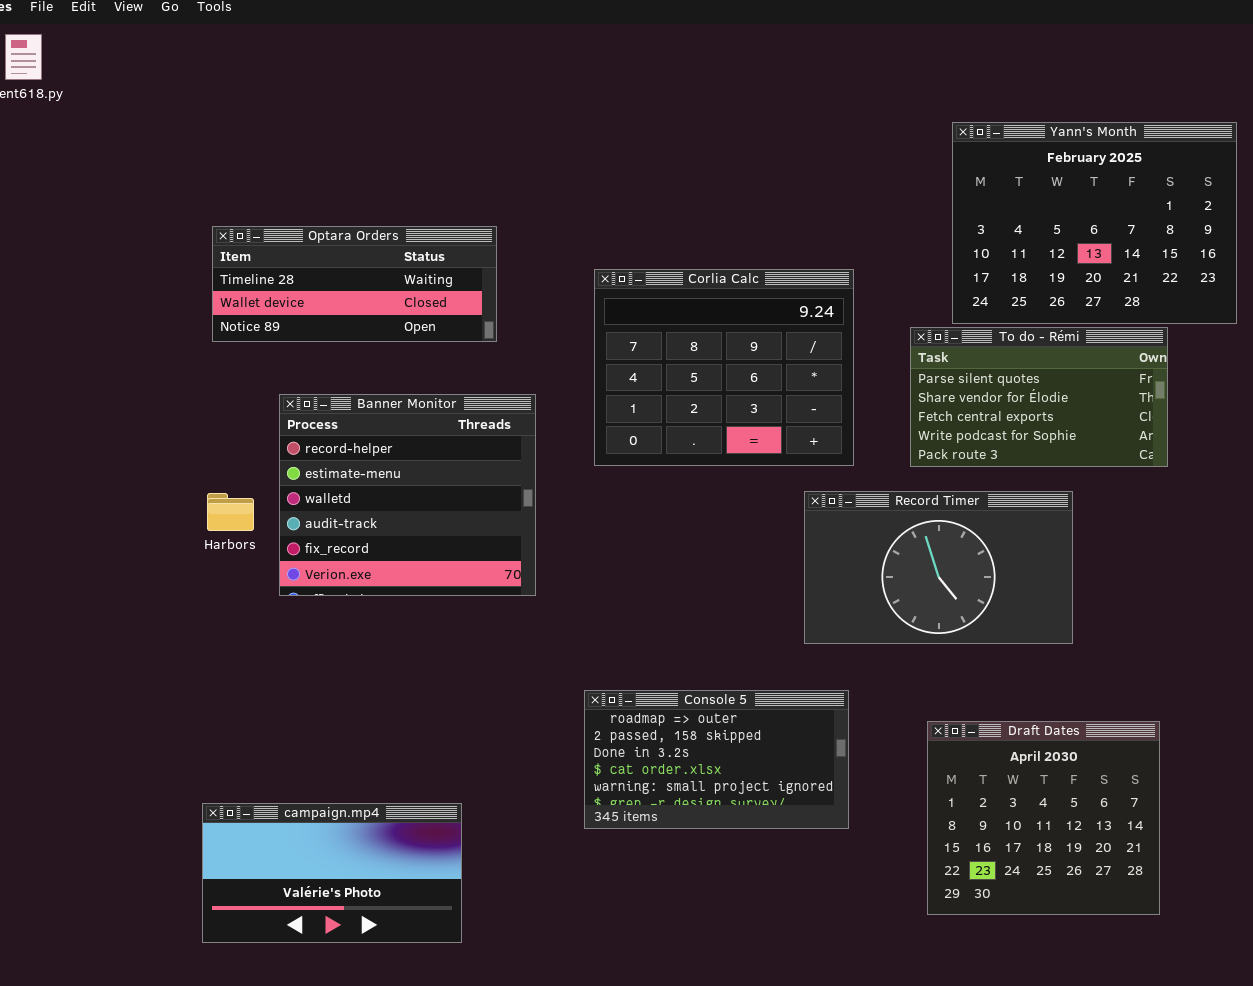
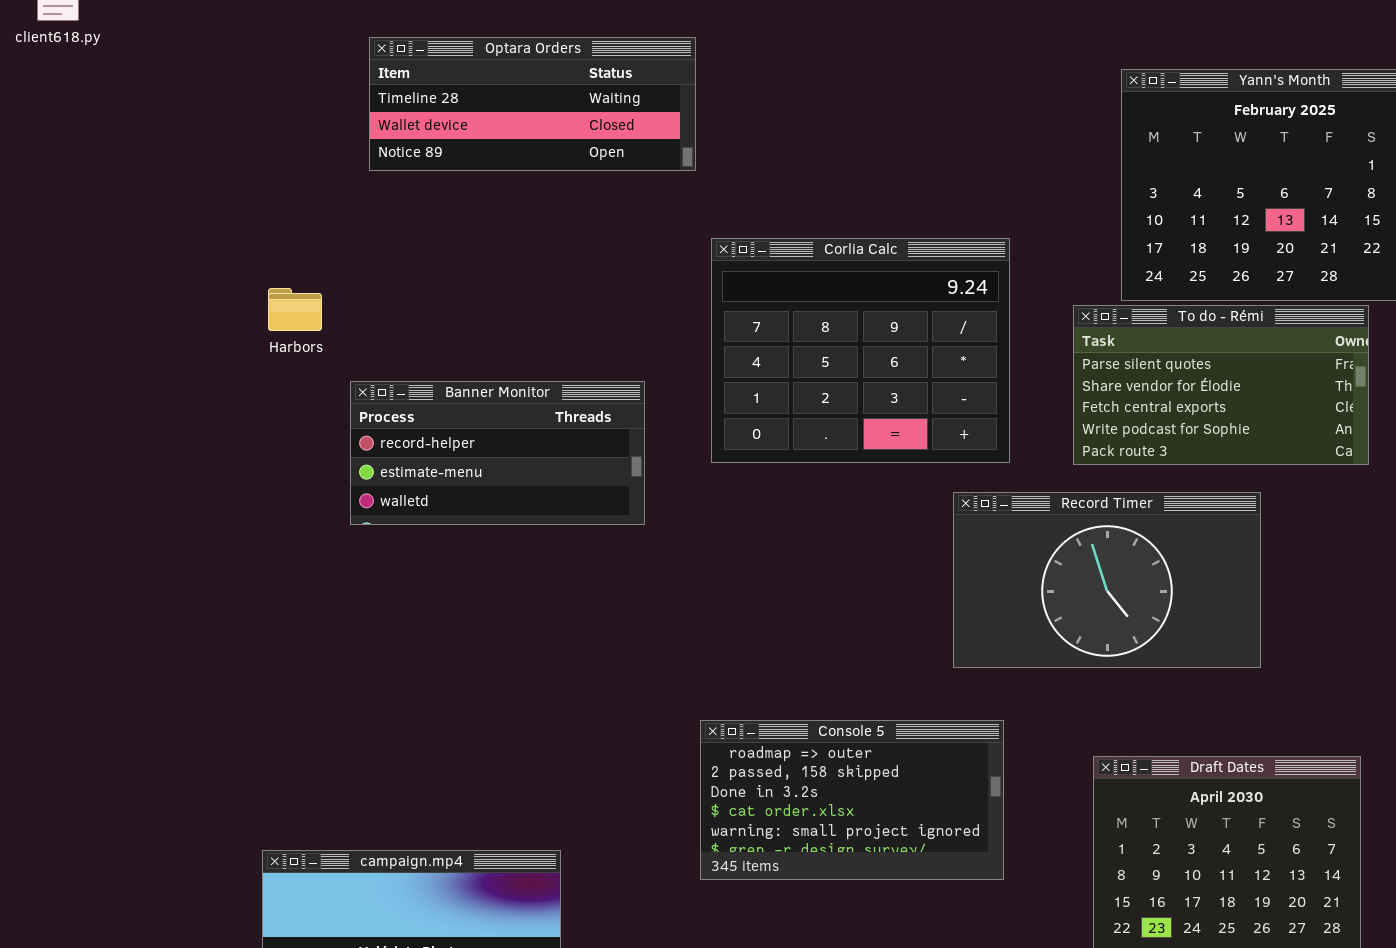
Optara Orders: [212,226,497,342] -> [369,37,696,171], moved
Banner Monitor: [279,394,536,596] -> [350,381,645,525], resized
Harbors: [207,493,254,531] -> [268,288,322,331], moved

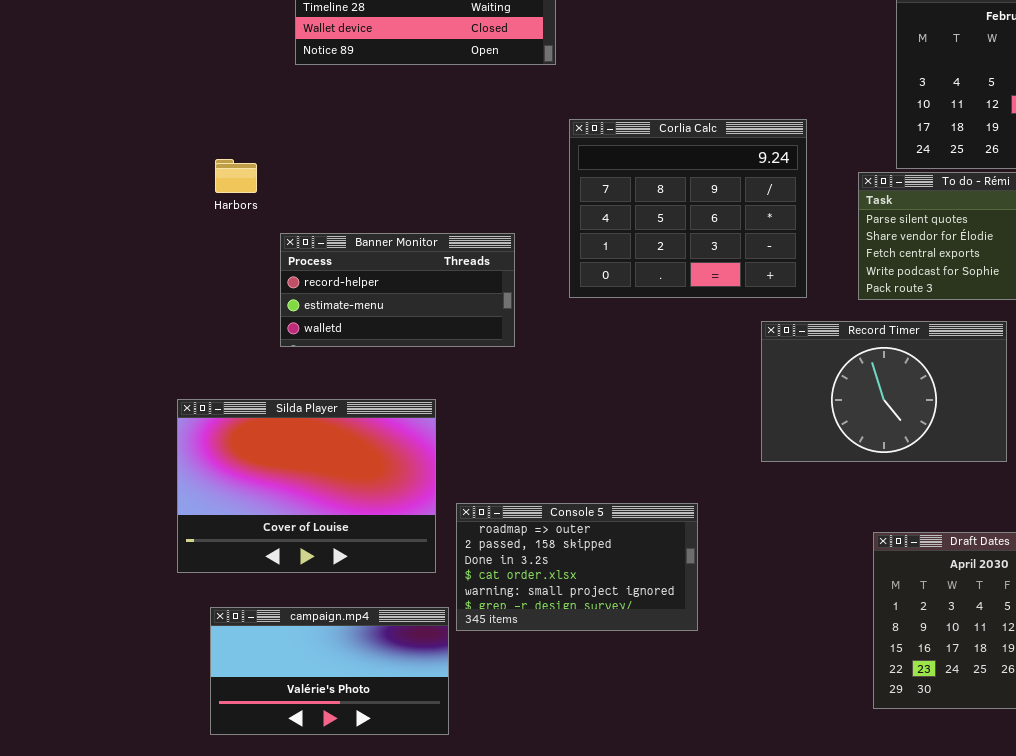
Silda Player: none -> [177,399,436,573], opened
Console 5: [700,720,1004,880] -> [456,503,698,631], moved

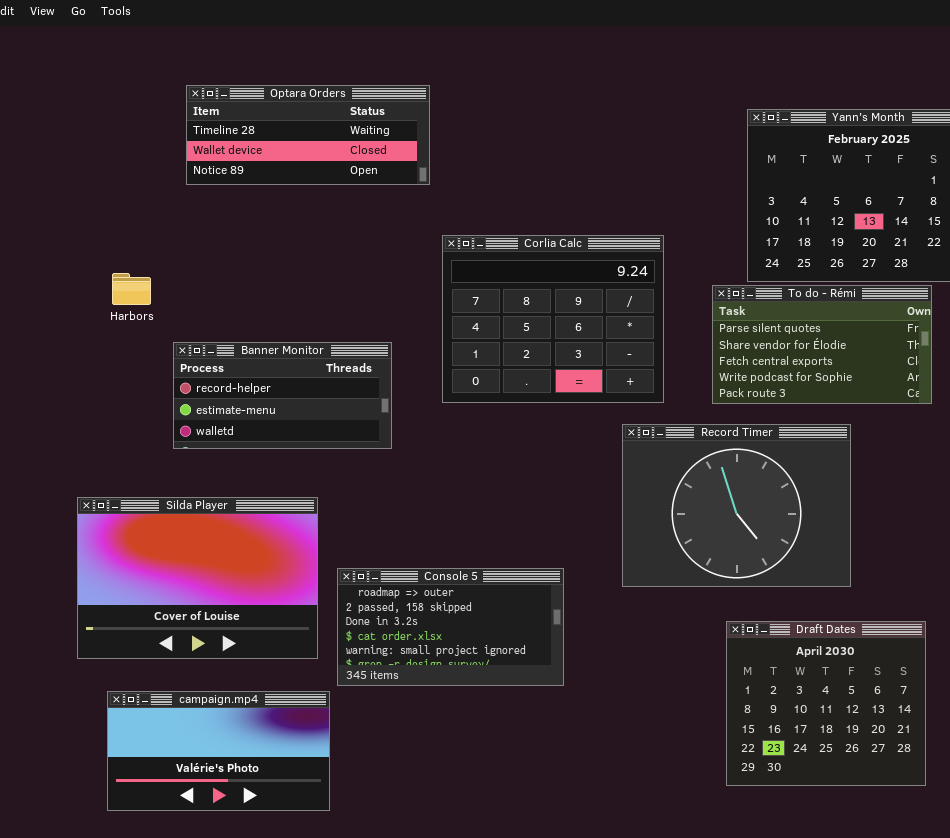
Record Timer: [761,321,1007,462] -> [622,424,851,587], resized
Console 5: [456,503,698,631] -> [337,568,564,686], moved

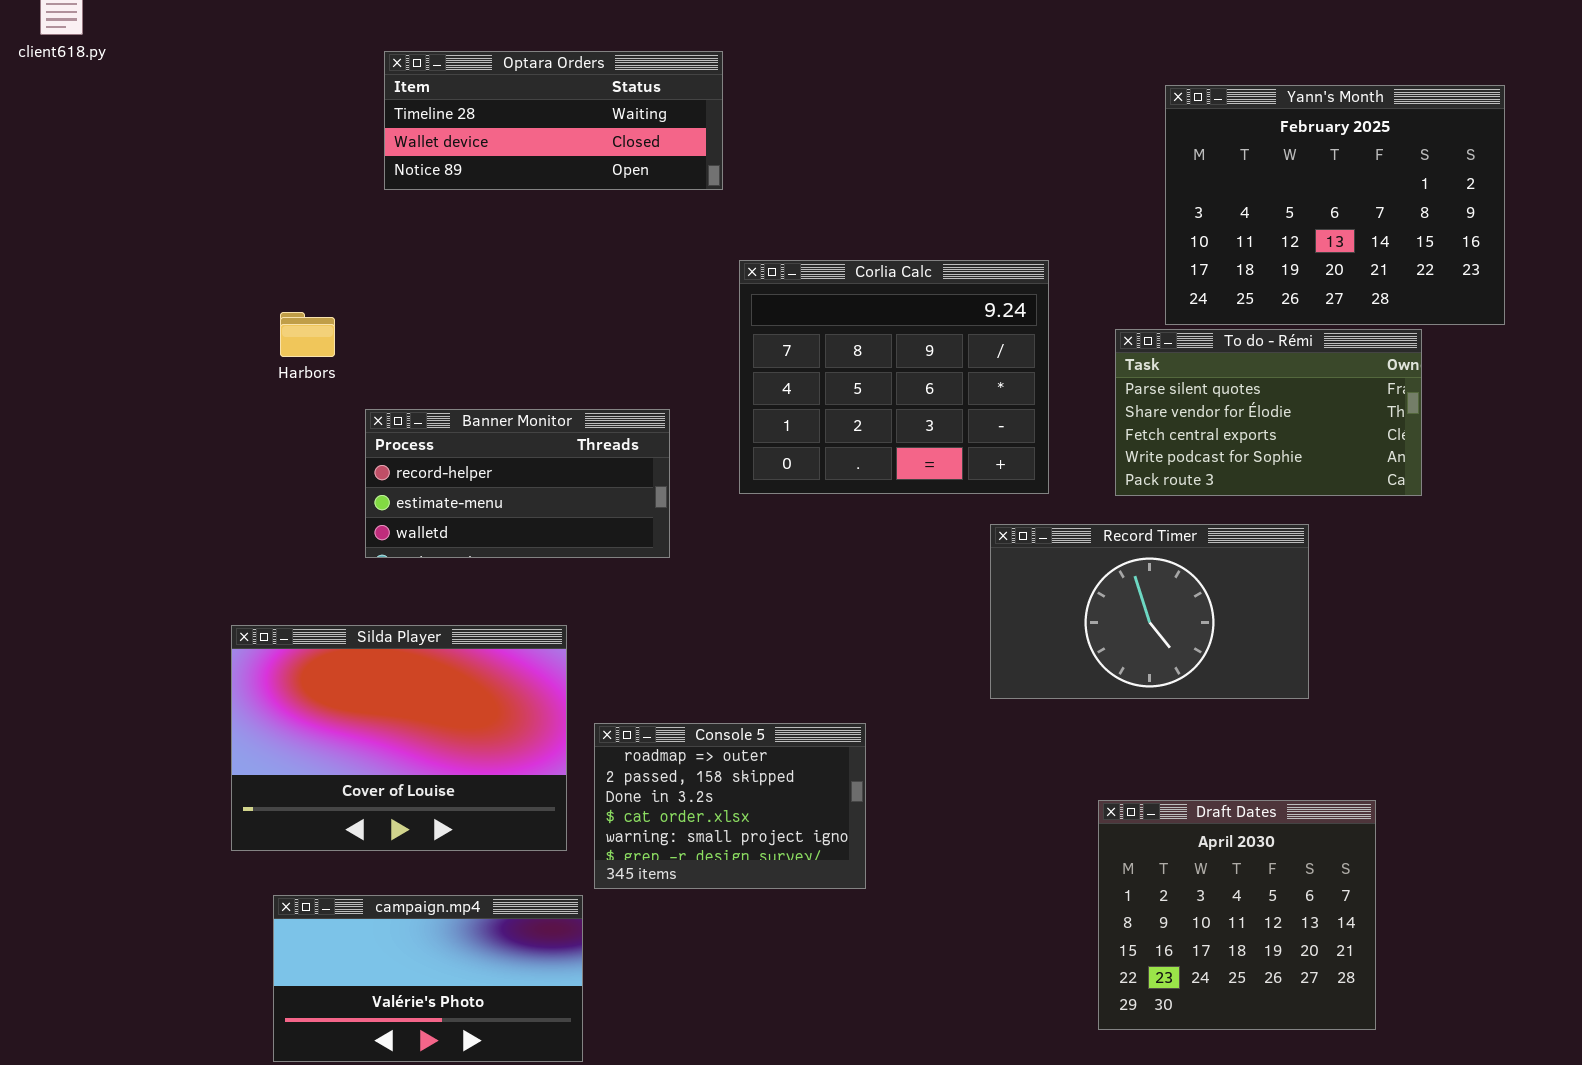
Record Timer: [622,424,851,587] -> [990,524,1309,699], resized
Console 5: [337,568,564,686] -> [594,723,866,889], resized
Draft Dates: [726,621,926,786] -> [1098,800,1376,1030], moved

